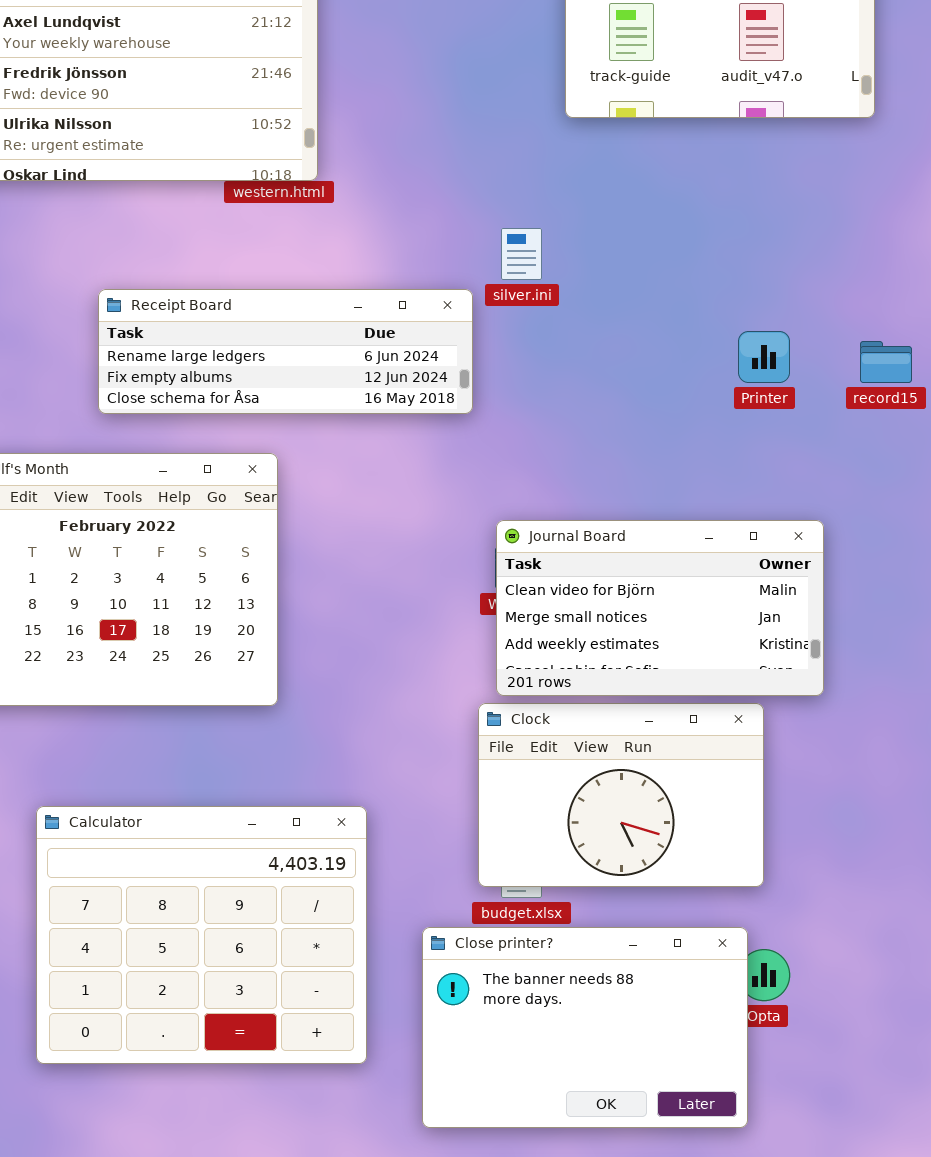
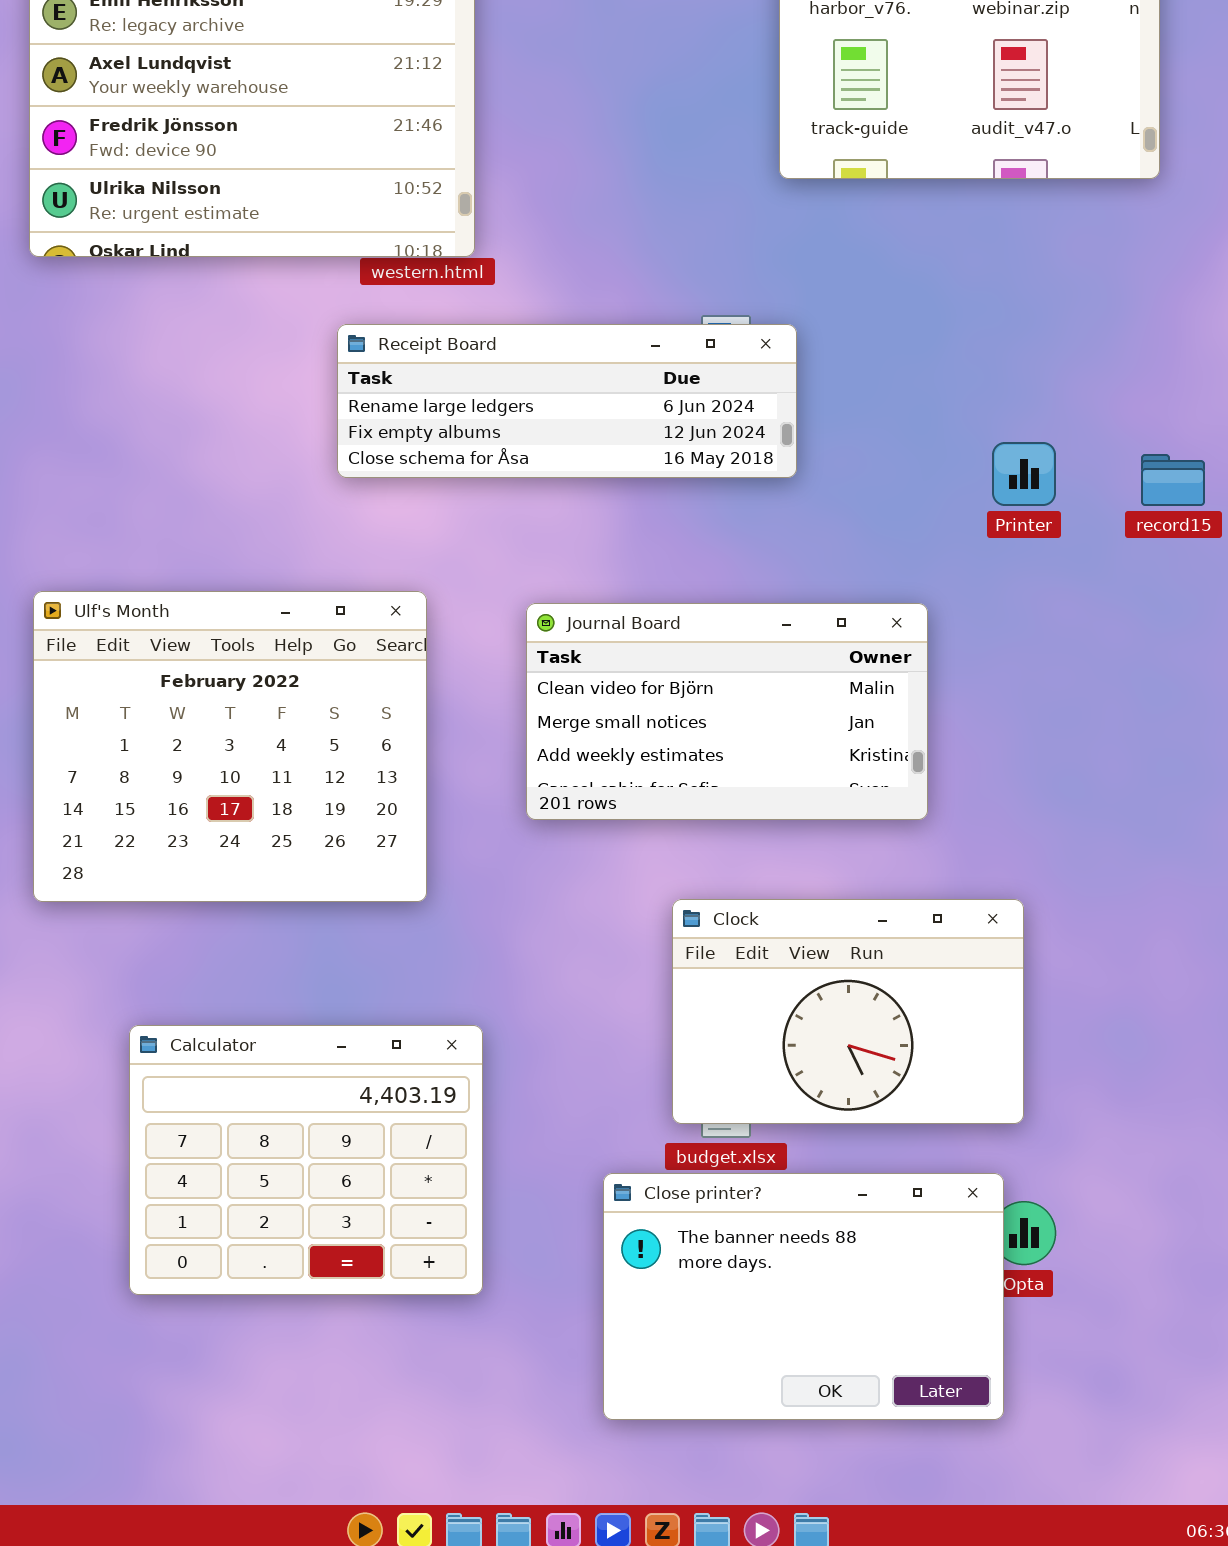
Receipt Board: [98,289,473,414] -> [337,324,797,478], moved
Journal Board: [496,520,824,696] -> [526,603,928,820], moved
Calculator: [36,806,367,1064] -> [129,1025,483,1295], resized

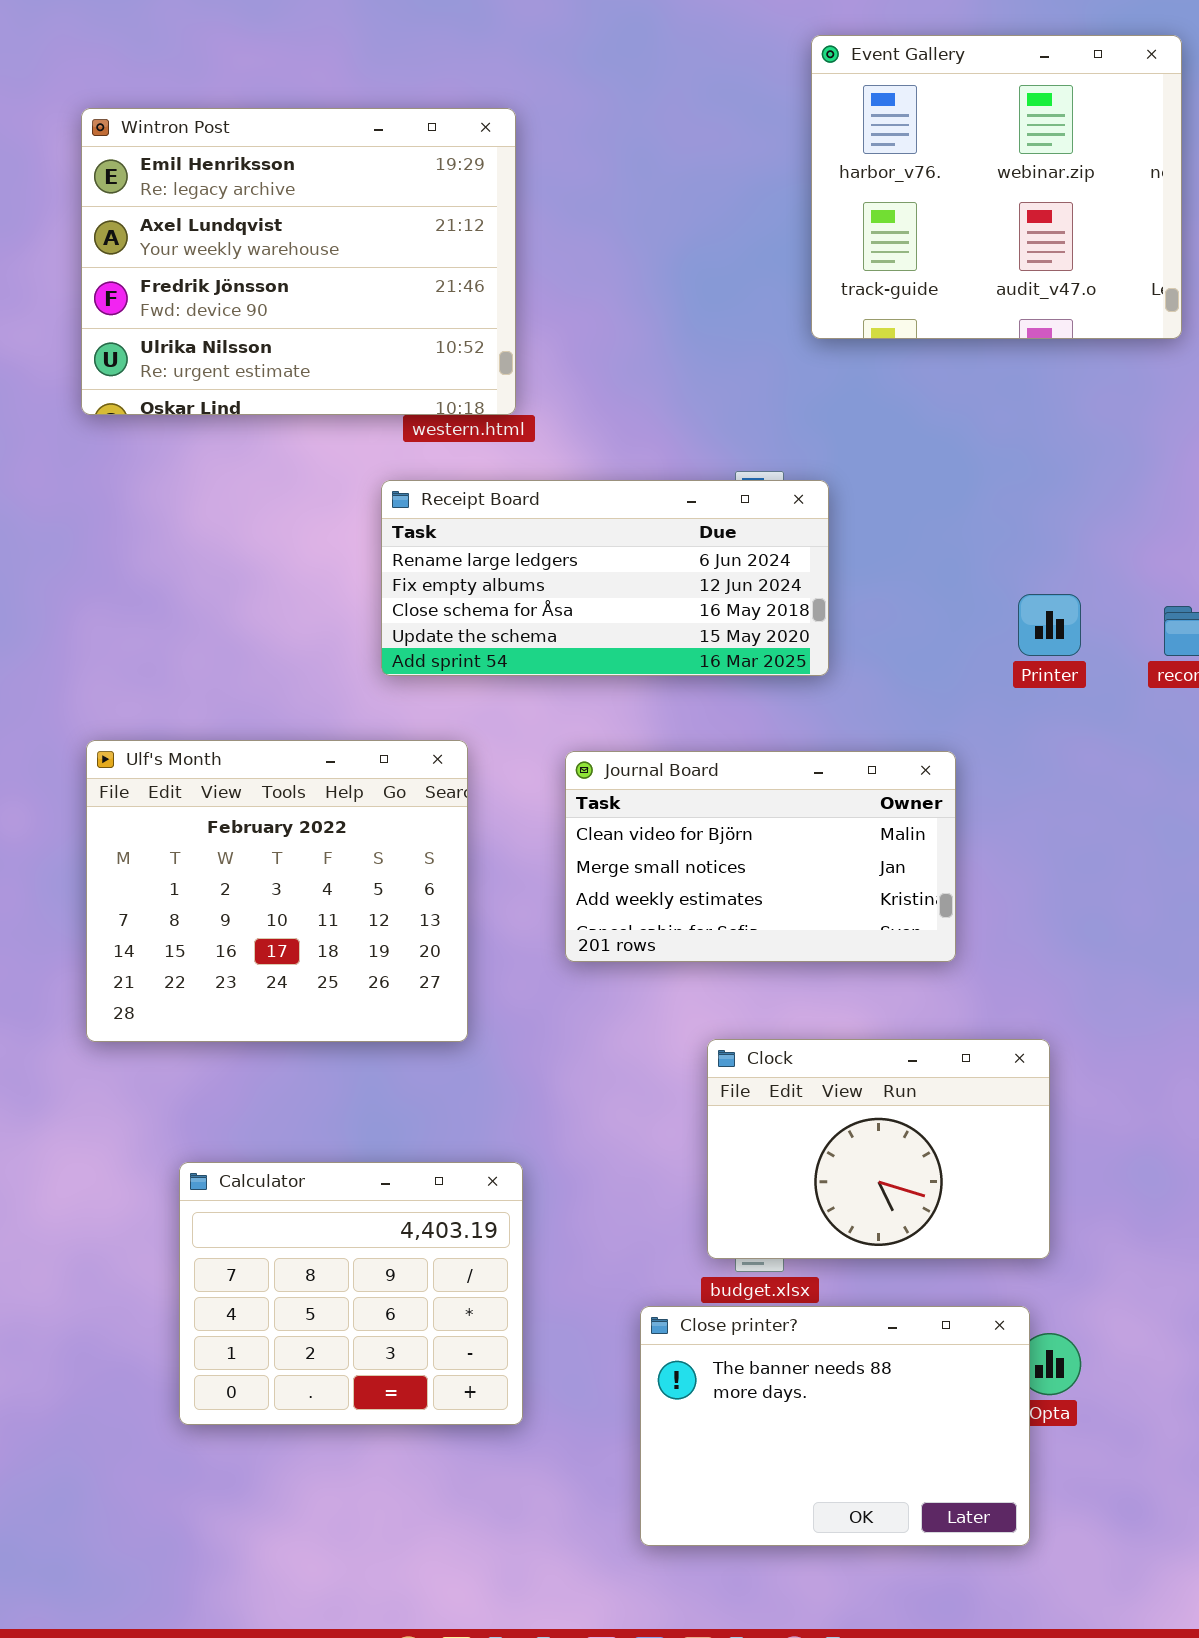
Receipt Board: [337,324,797,478] -> [381,480,829,676], resized

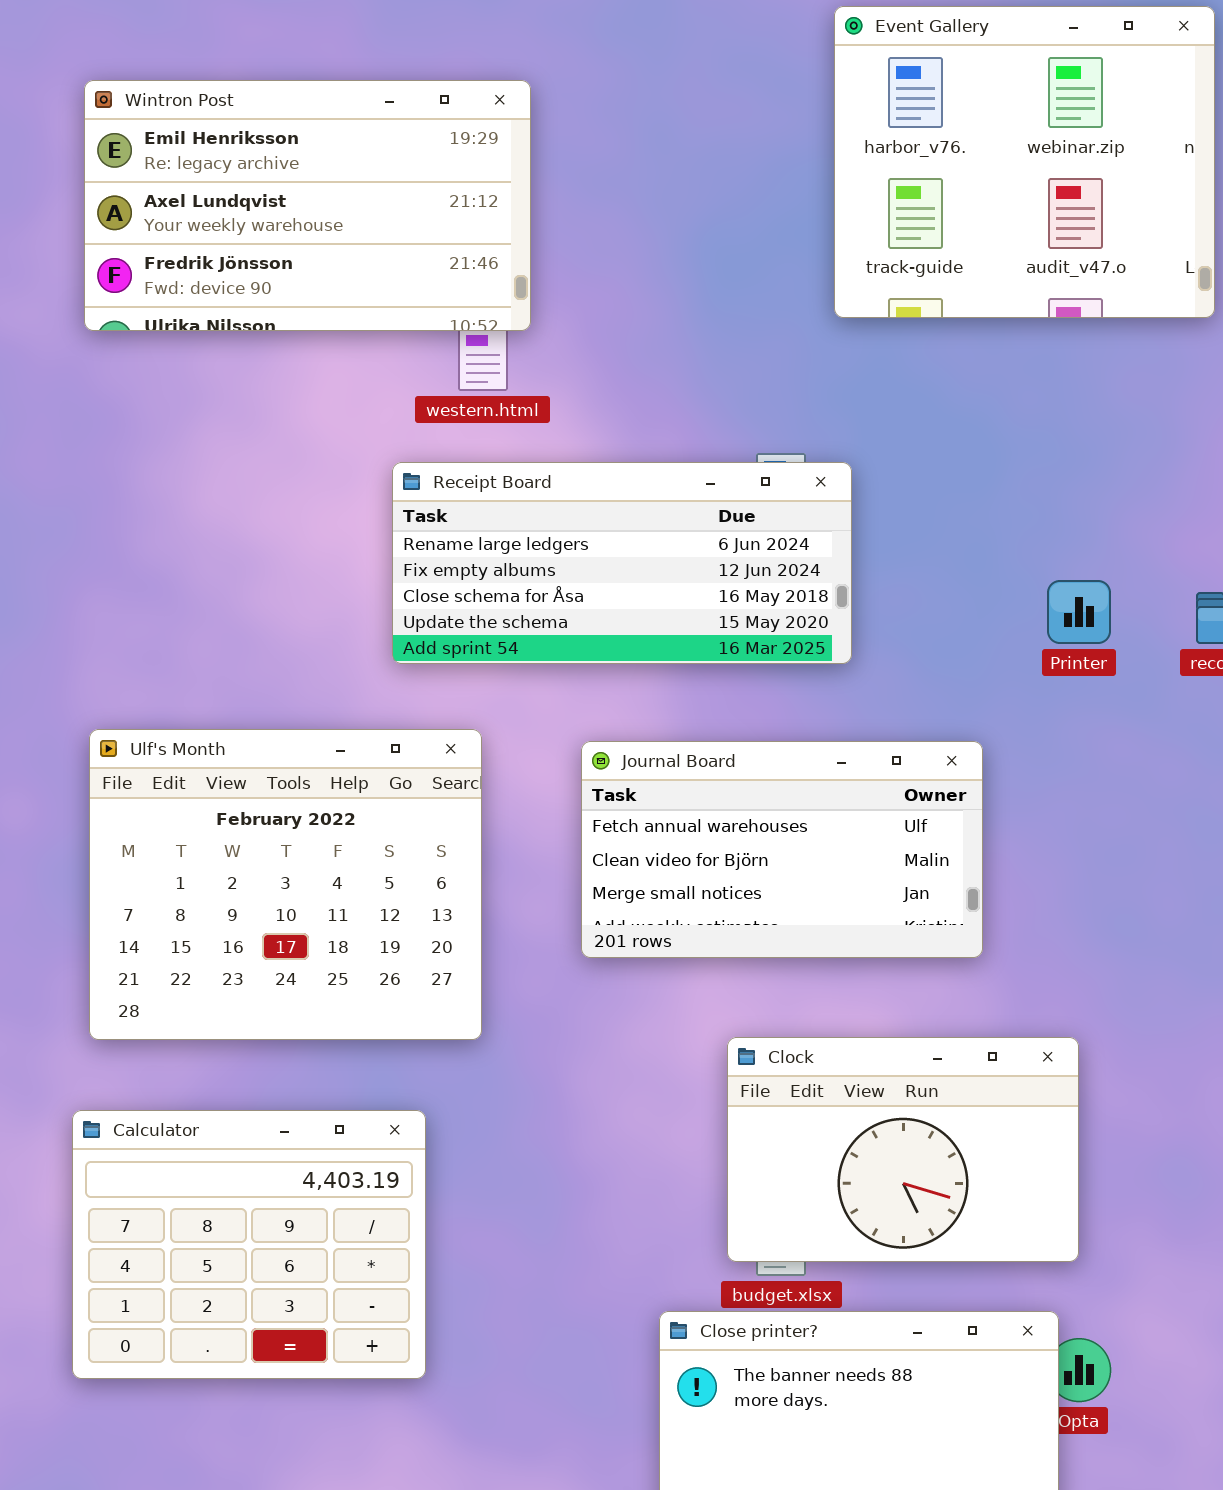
Wintron Post: [81,108,516,415] -> [84,80,531,331], resized
Journal Board: [565,751,956,962] -> [581,741,983,958], scrolled up 1 row
Calculator: [179,1162,523,1425] -> [72,1110,426,1379], moved

